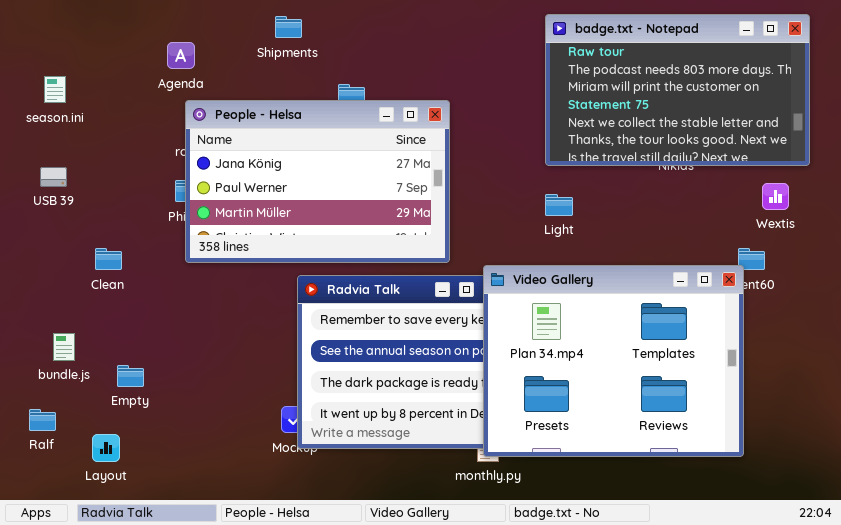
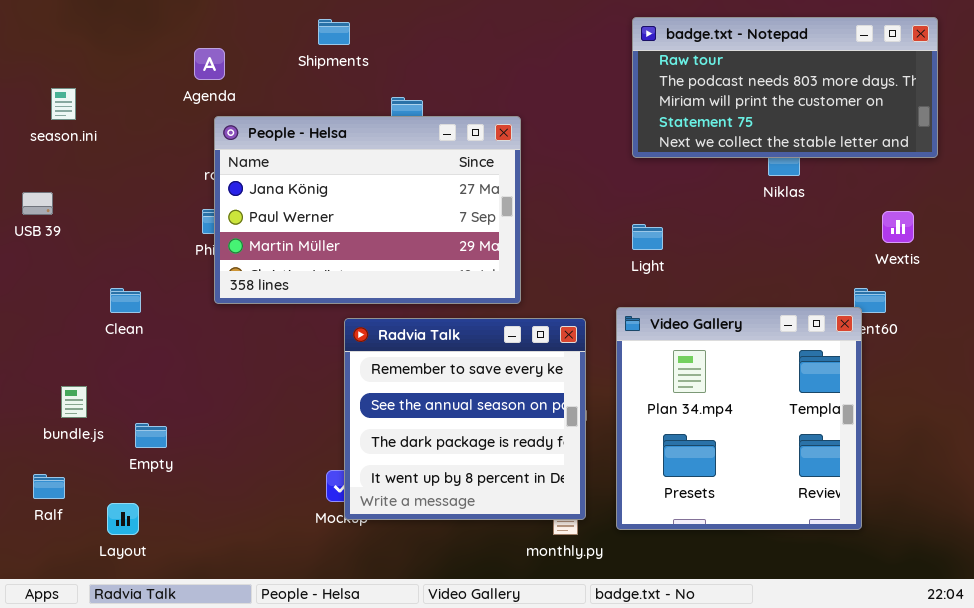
badge.txt - Notepad: [545,14,810,166] -> [632,17,938,158], resized
USB 39: [40,167,67,187] -> [22,192,53,215], moved
Video Gallery: [483,265,744,457] -> [616,307,862,530], resized

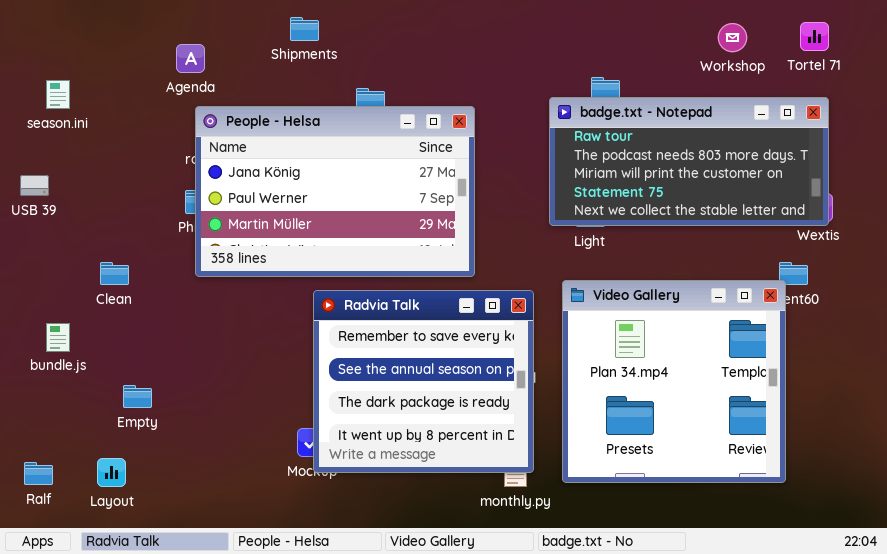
badge.txt - Notepad: [632,17,938,158] -> [549,97,829,226], moved
bundle.js: [61,386,87,418] -> [46,323,70,352], moved
Ralf: [33,474,65,499] -> [24,462,53,485], moved

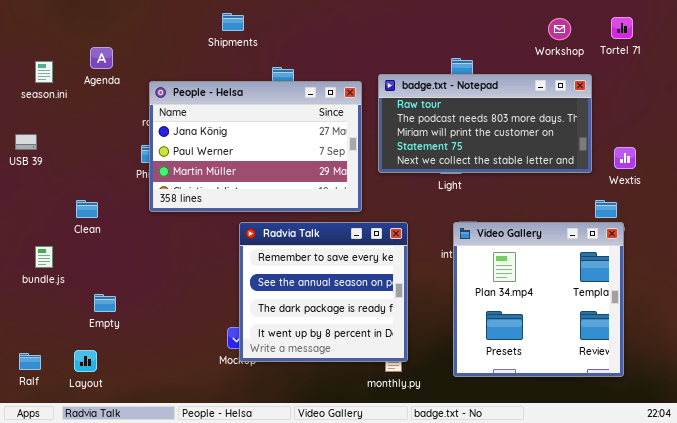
Agenda: [176,44,205,73] -> [90,47,113,69], moved
badge.txt - Notepad: [549,97,829,226] -> [378,74,592,173], moved
Video Gallery: [562,280,786,483] -> [453,222,624,377], moved

